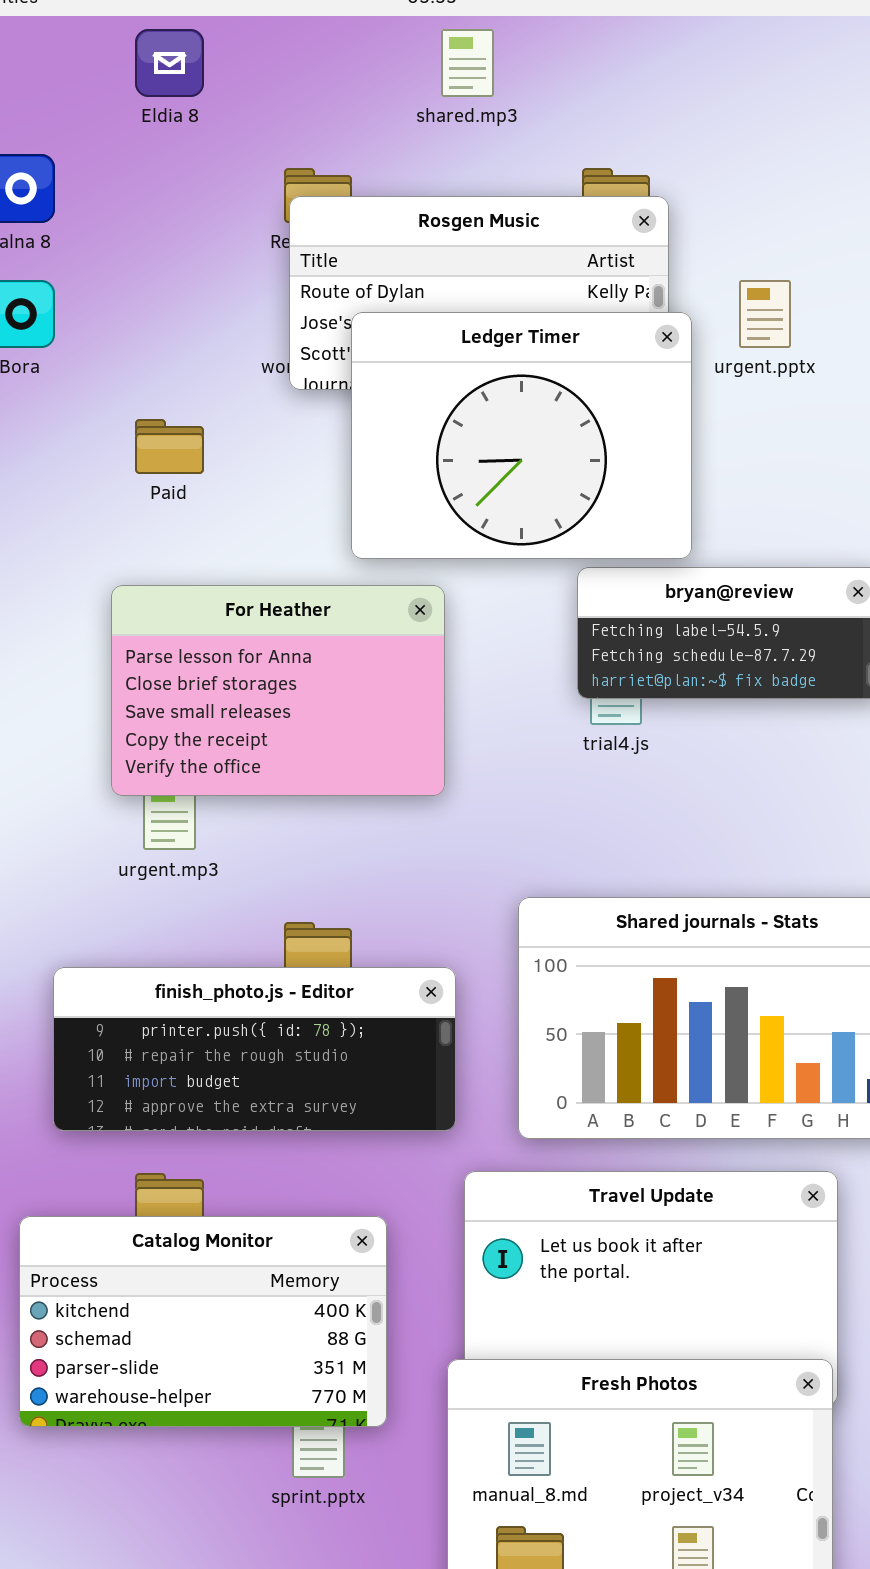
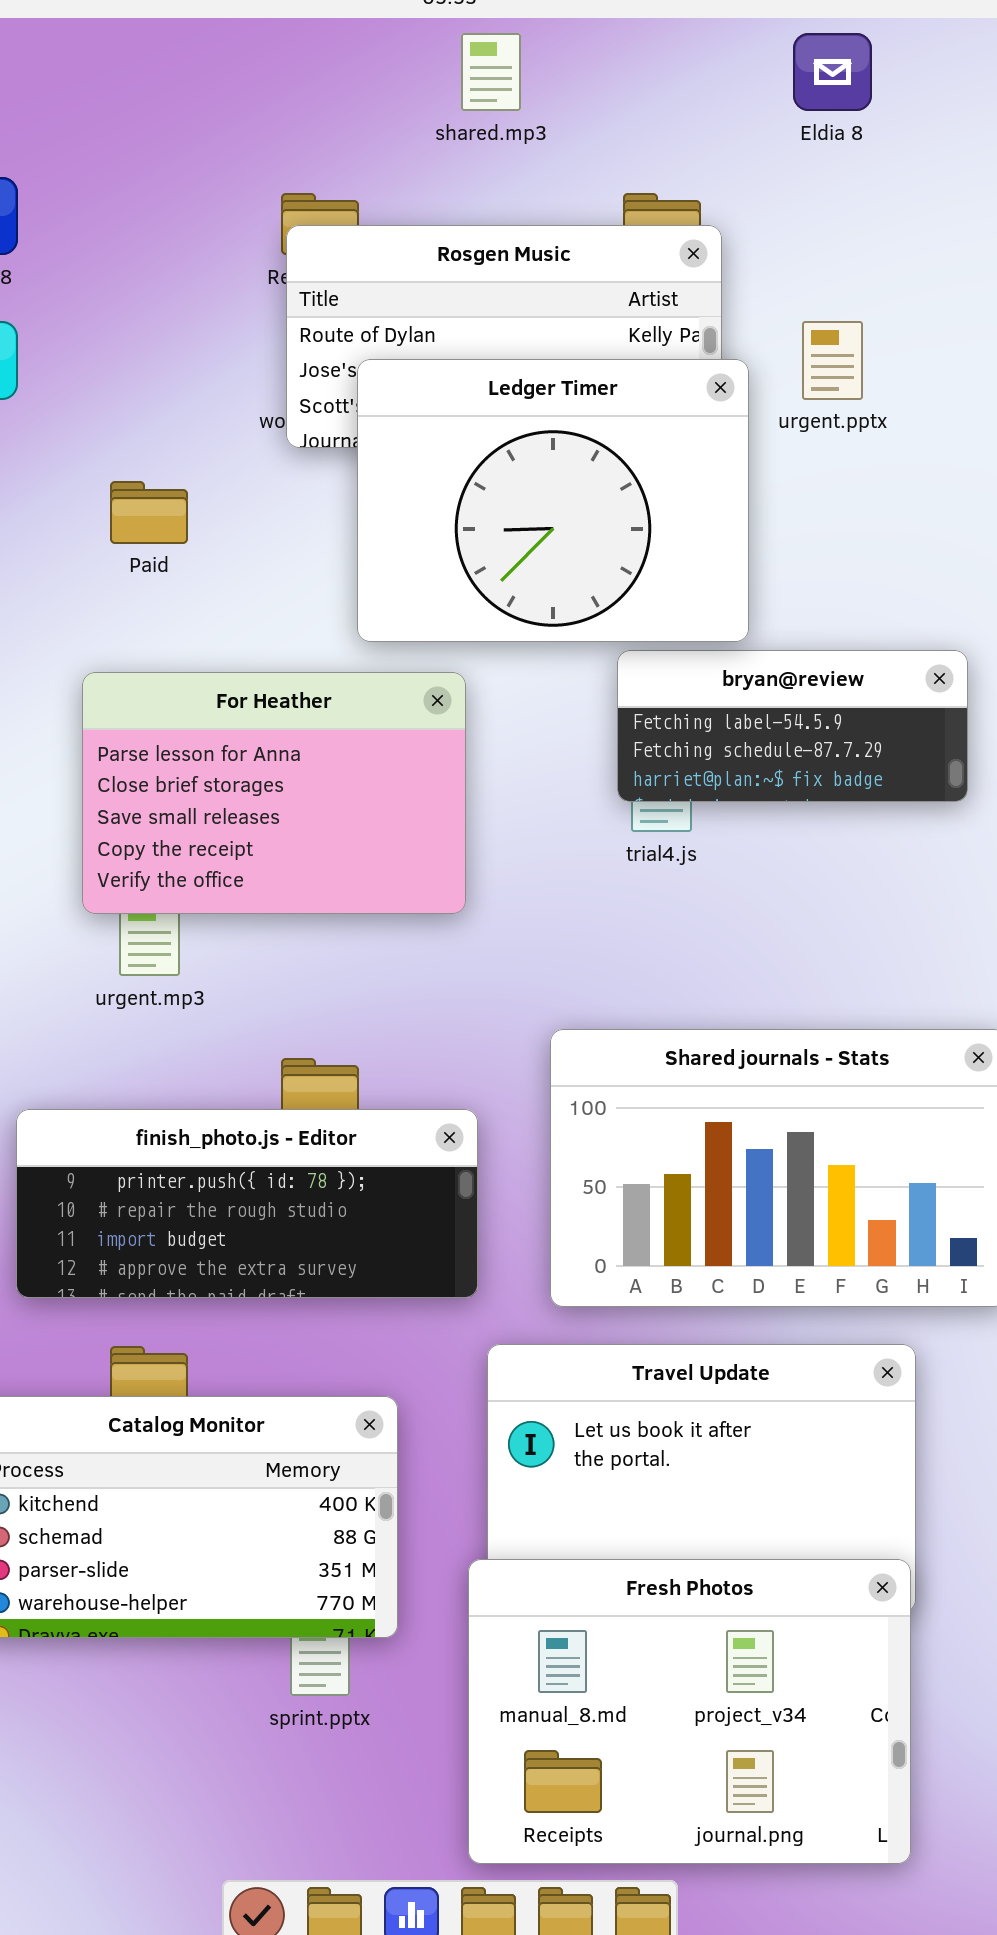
Eldia 8: [135,29,204,97] -> [793,33,872,111], moved

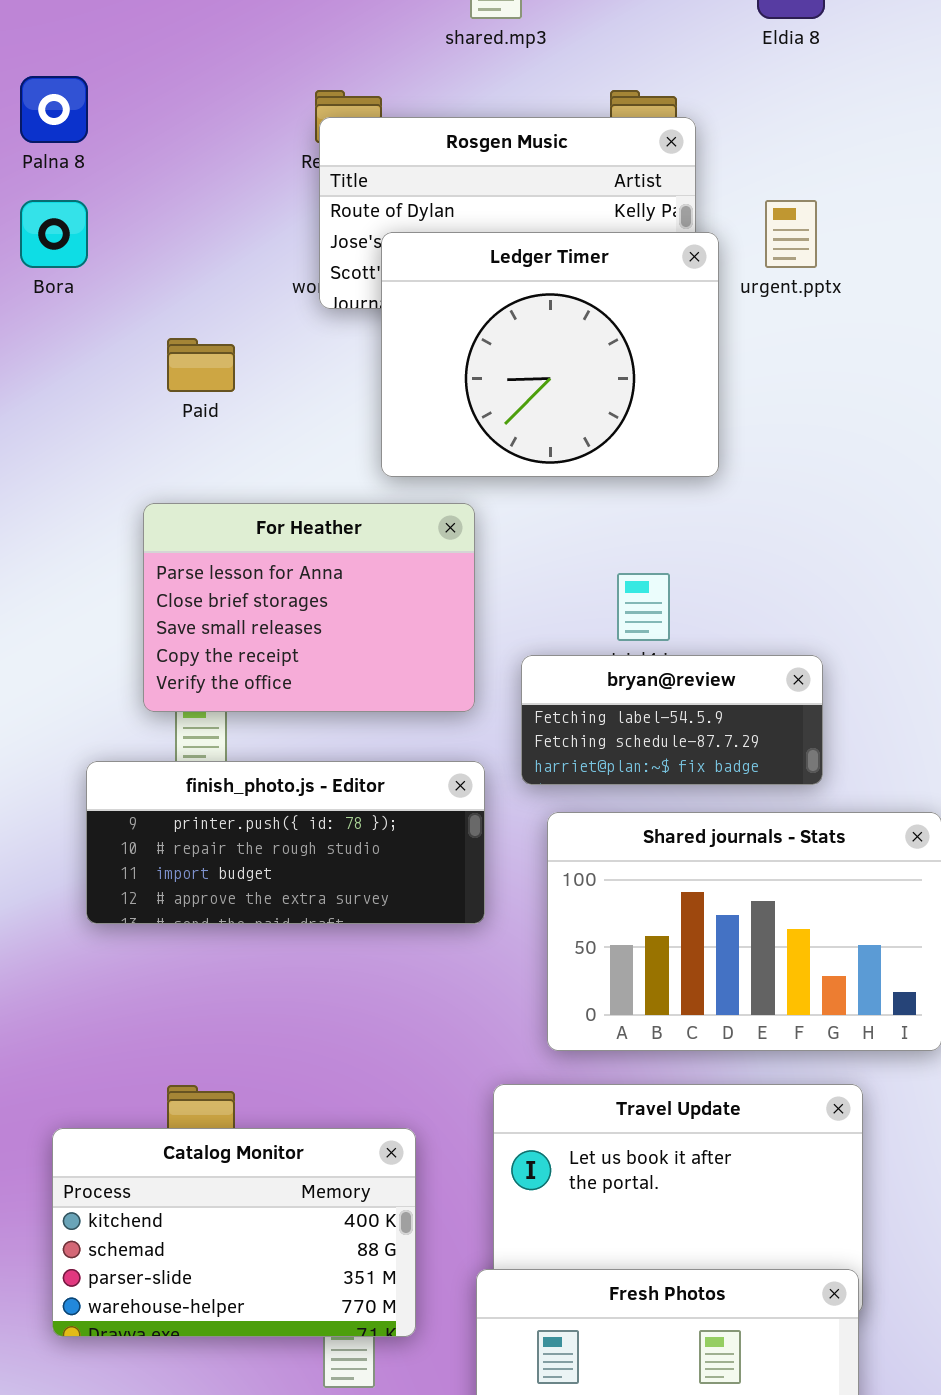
bryan@review: [617,650,968,802] -> [521,655,823,785], moved
finish_photo.js - Editor: [16,1109,478,1298] -> [86,761,485,924], moved

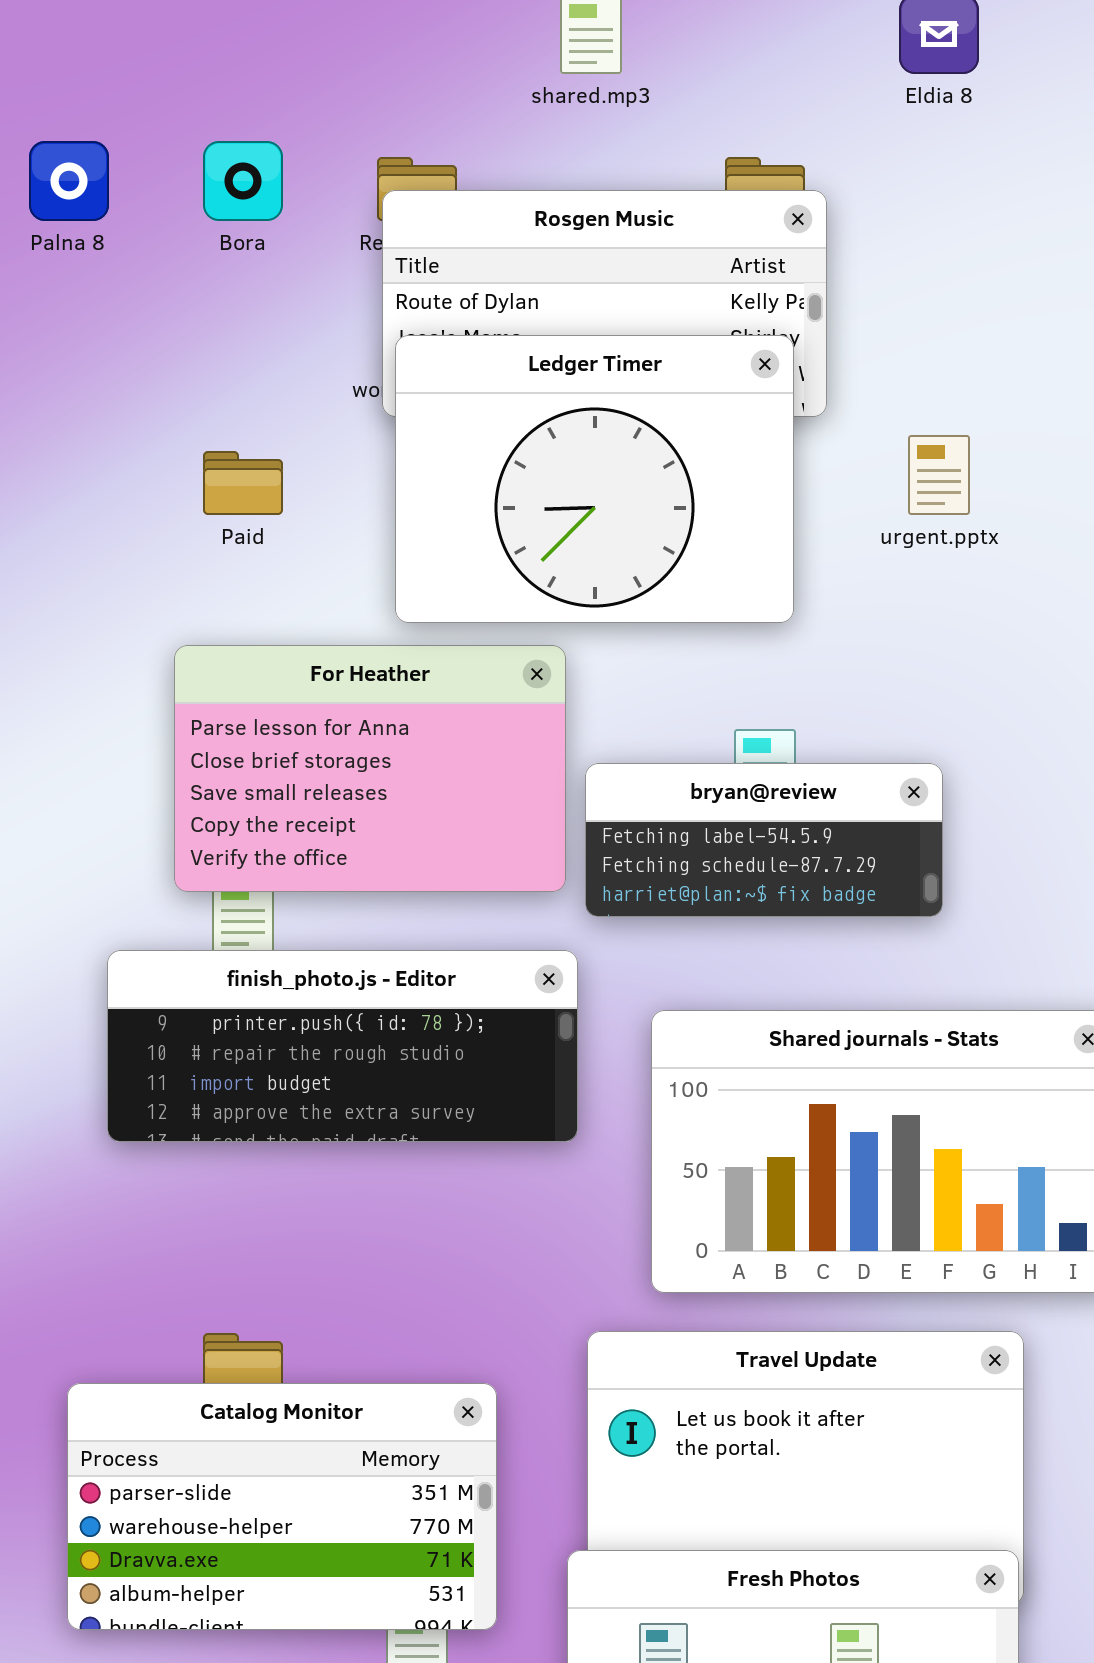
Bora: [20,200,88,268] -> [203,141,283,221], moved
urgent.pptx: [765,200,817,268] -> [908,435,970,515], moved
Ledger Timer: [381,232,719,477] -> [395,335,794,623], moved
bryan@review: [521,655,823,785] -> [585,763,943,917], moved
Catalog Monitor: [52,1128,416,1337] -> [67,1383,497,1630], scrolled down 2 rows

